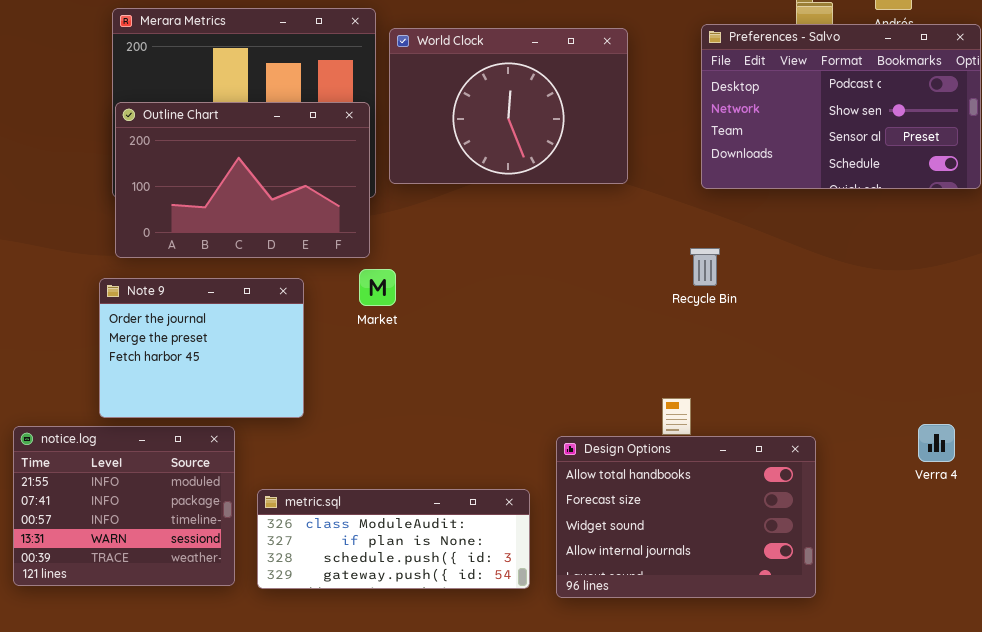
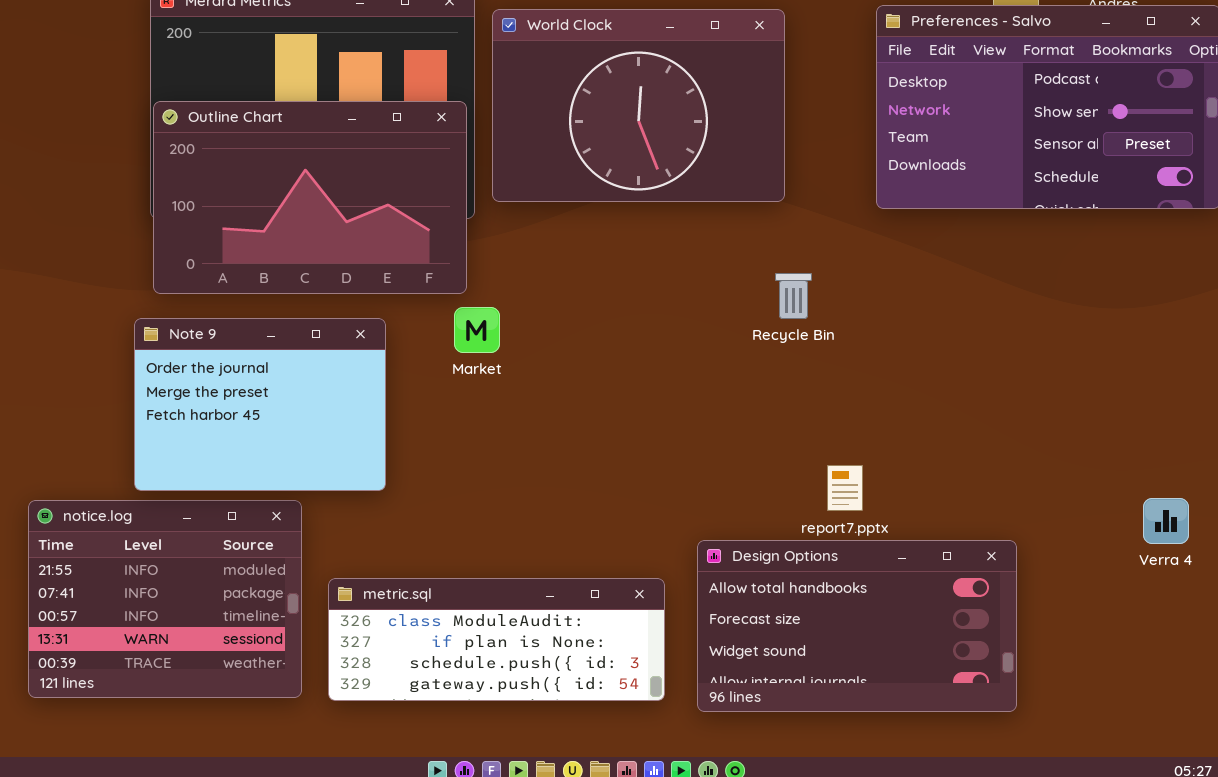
Recycle Bin: [690,248,720,286] -> [775,273,812,319], moved
Design Options: [556,436,816,598] -> [697,540,1017,712], resized

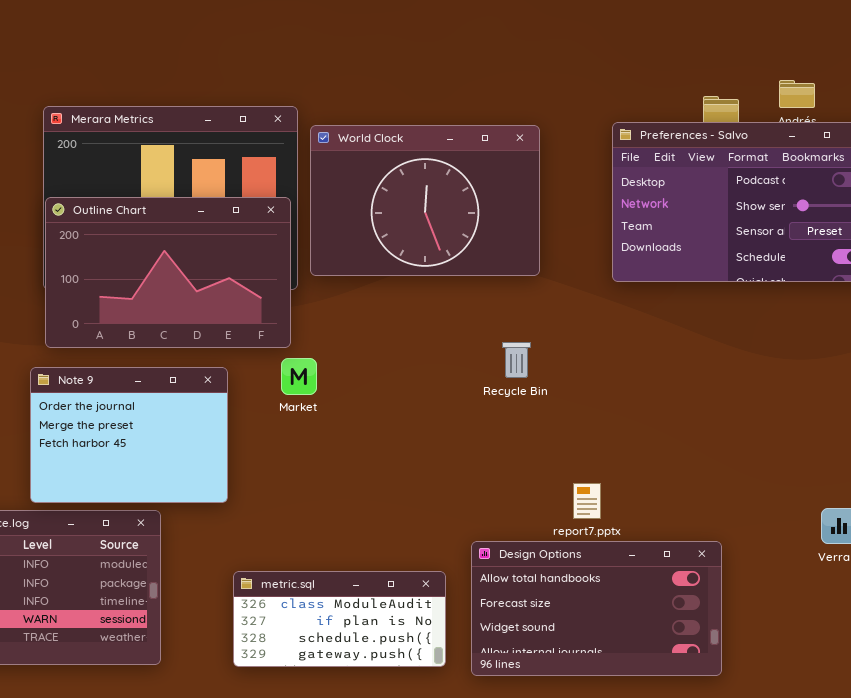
Recycle Bin: [775,273,812,319] -> [502,342,531,378], moved
metric.sql: [328,578,665,701] -> [233,571,446,667], resized

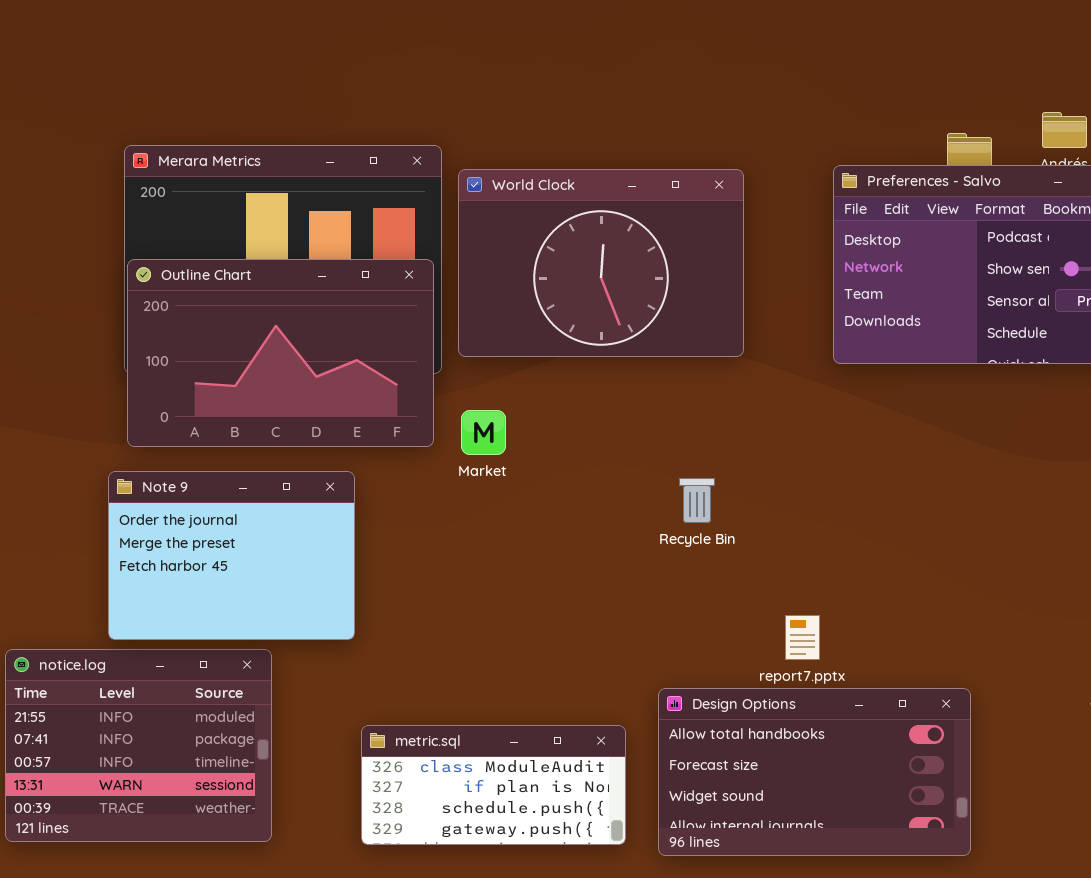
Recycle Bin: [502,342,531,378] -> [679,478,715,523], moved
Market: [281,358,317,395] -> [461,410,506,455], moved

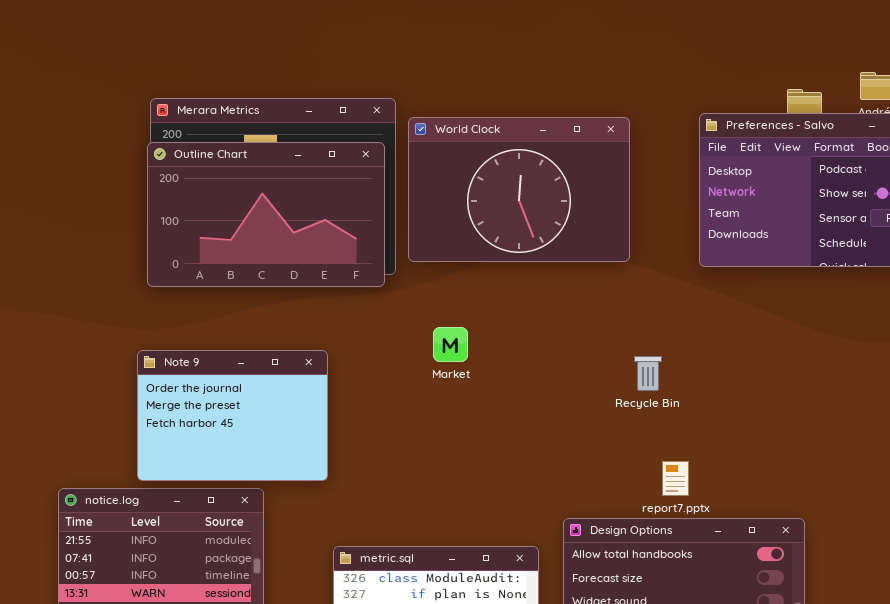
Outline Chart: [127,259,434,447] -> [147,142,385,287], moved
Market: [461,410,506,455] -> [433,327,468,362], moved
Recycle Bin: [679,478,715,523] -> [634,356,662,391], moved

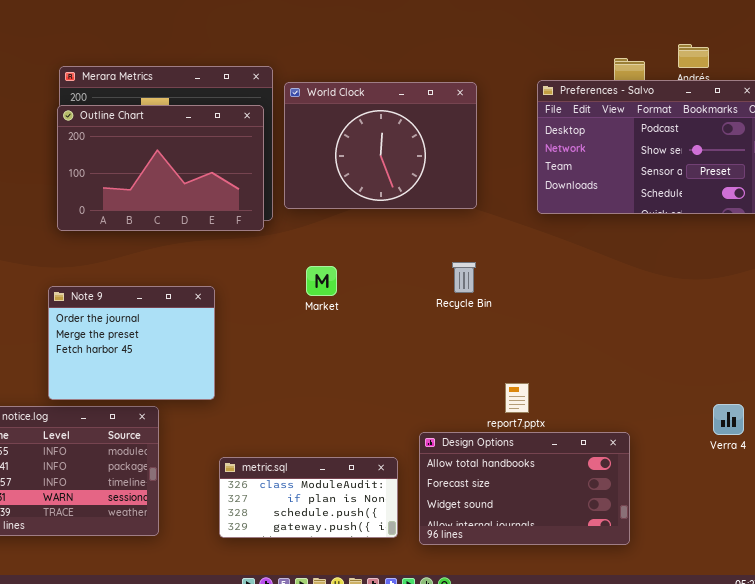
Recycle Bin: [634,356,662,391] -> [452,262,476,293], moved

